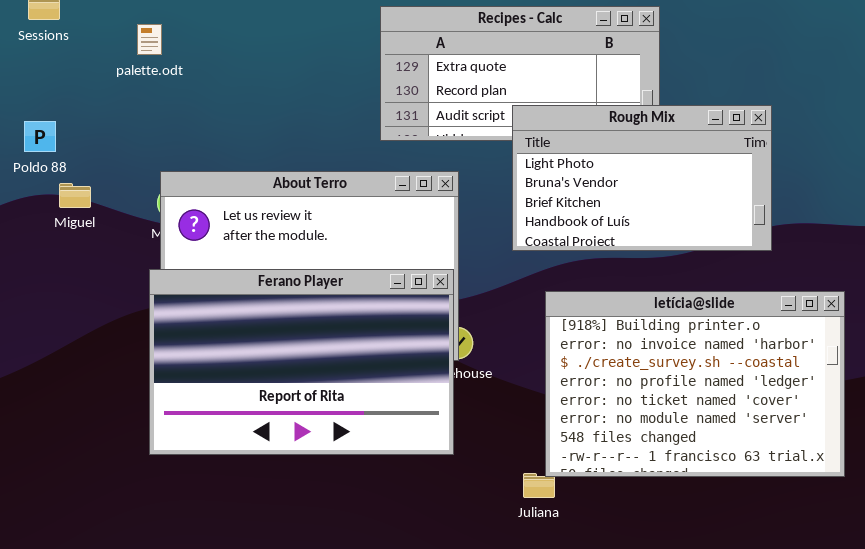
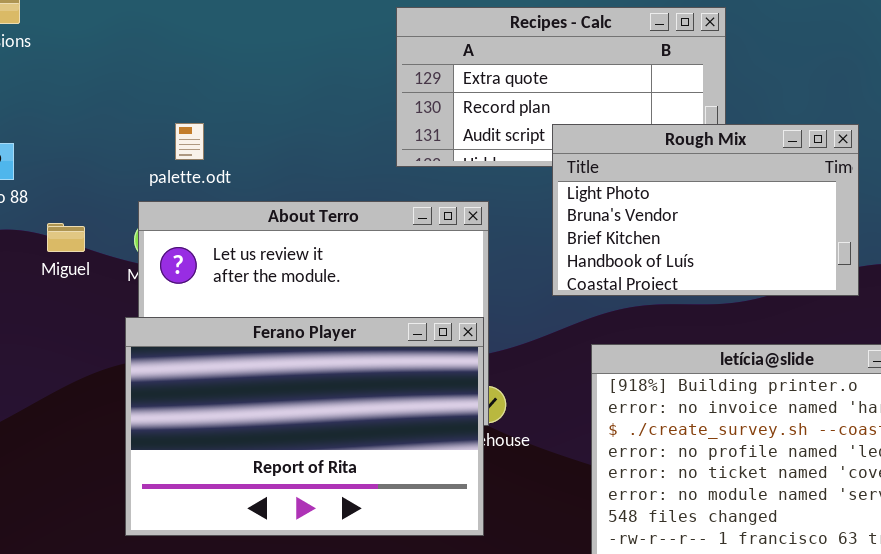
palette.odt: [137,24,162,55] -> [175,123,204,160], moved
Miguel: [59,183,91,208] -> [47,223,85,252], moved

